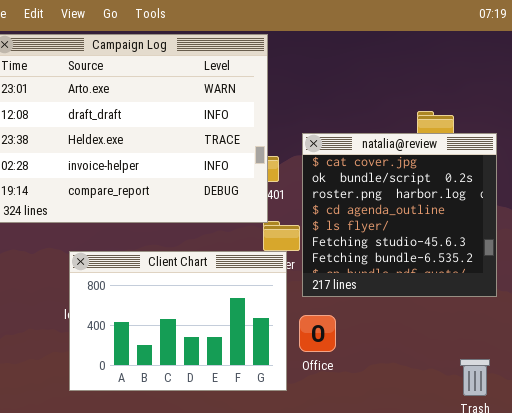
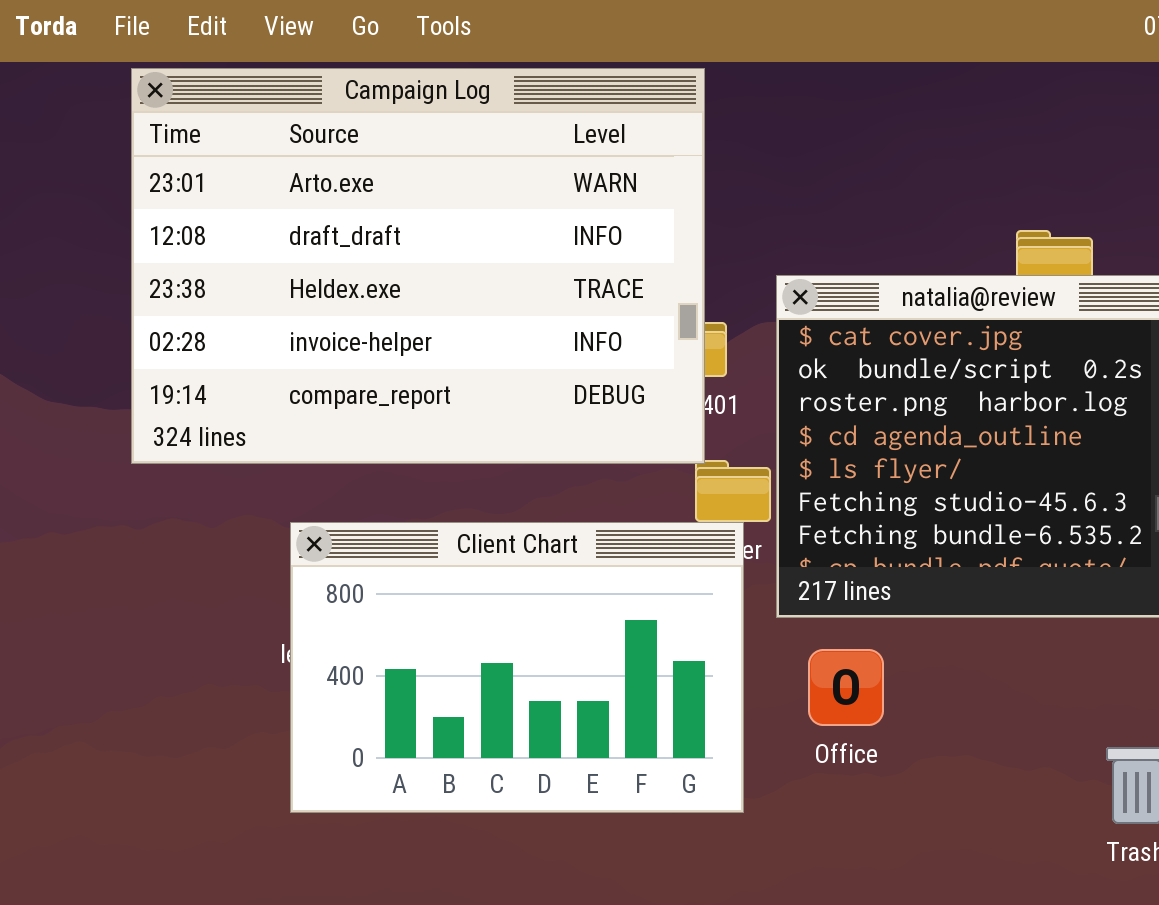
Office: [299,315,336,352] -> [808,649,884,726], moved

